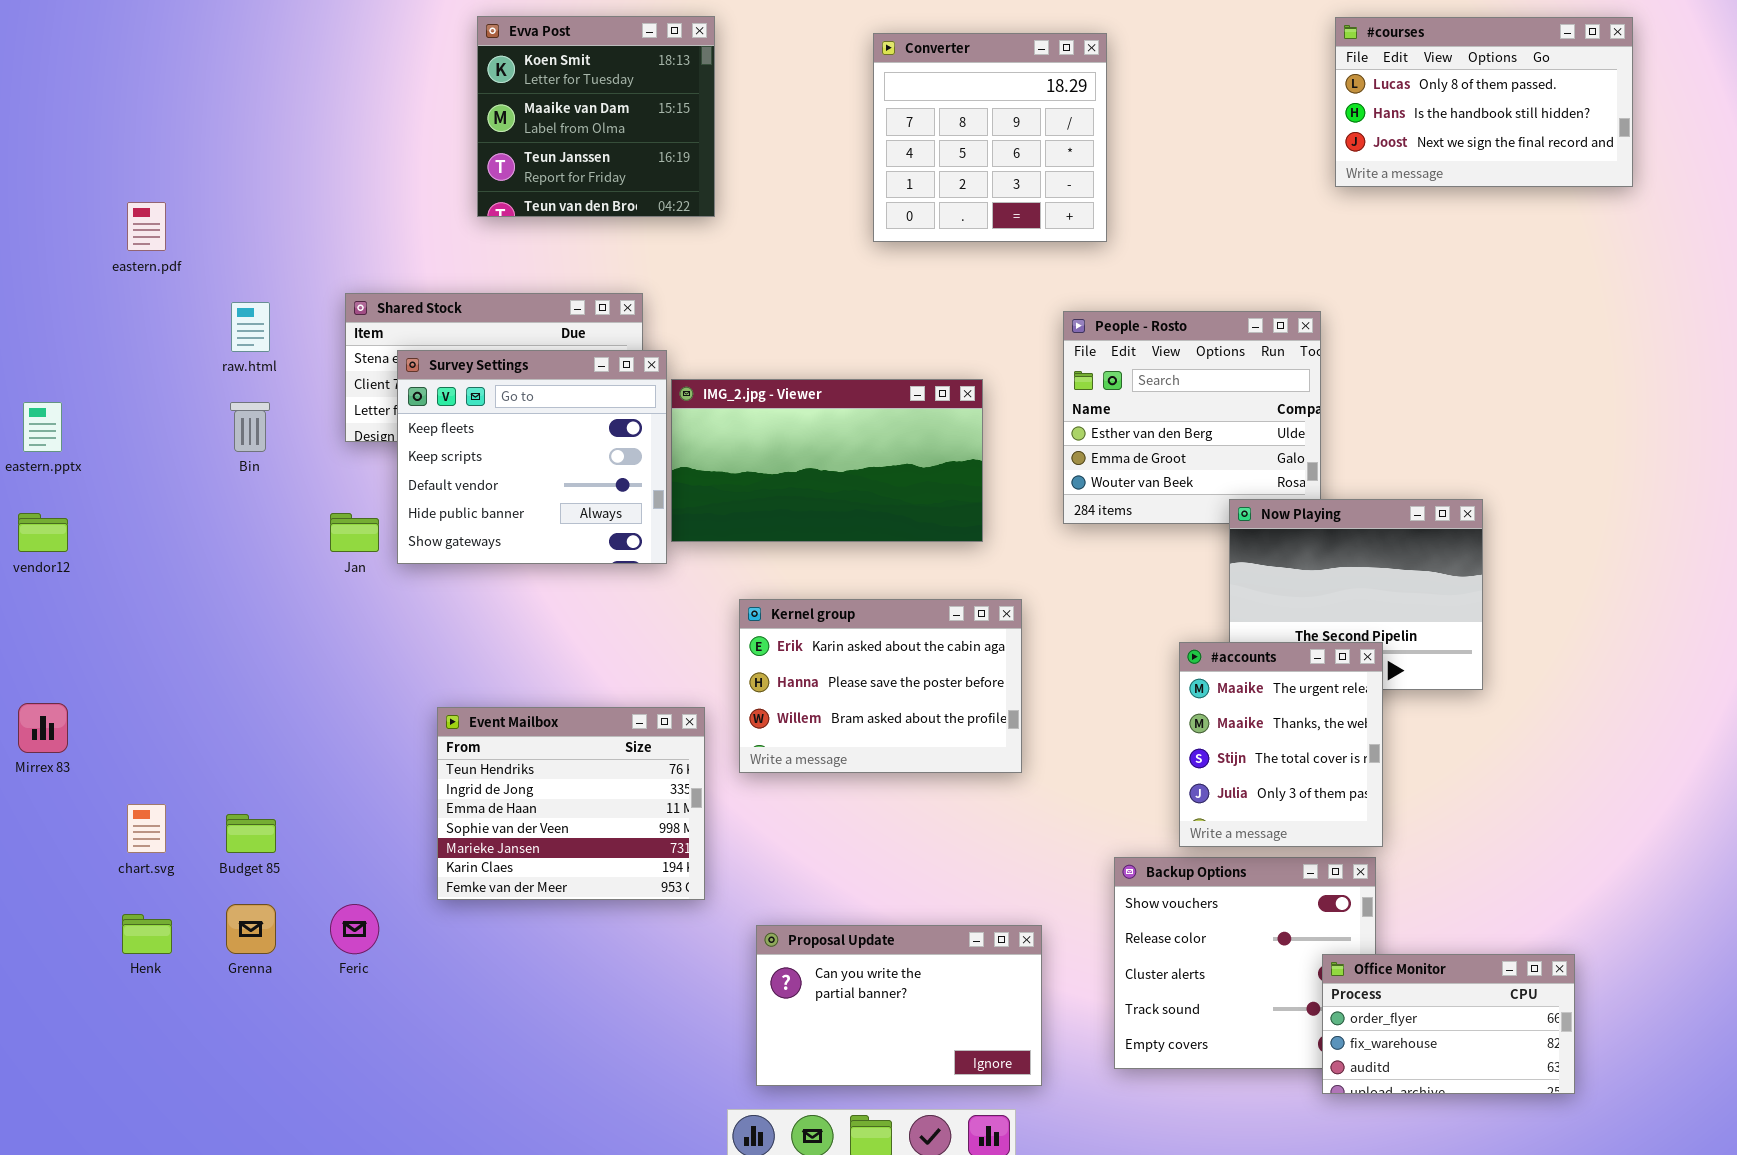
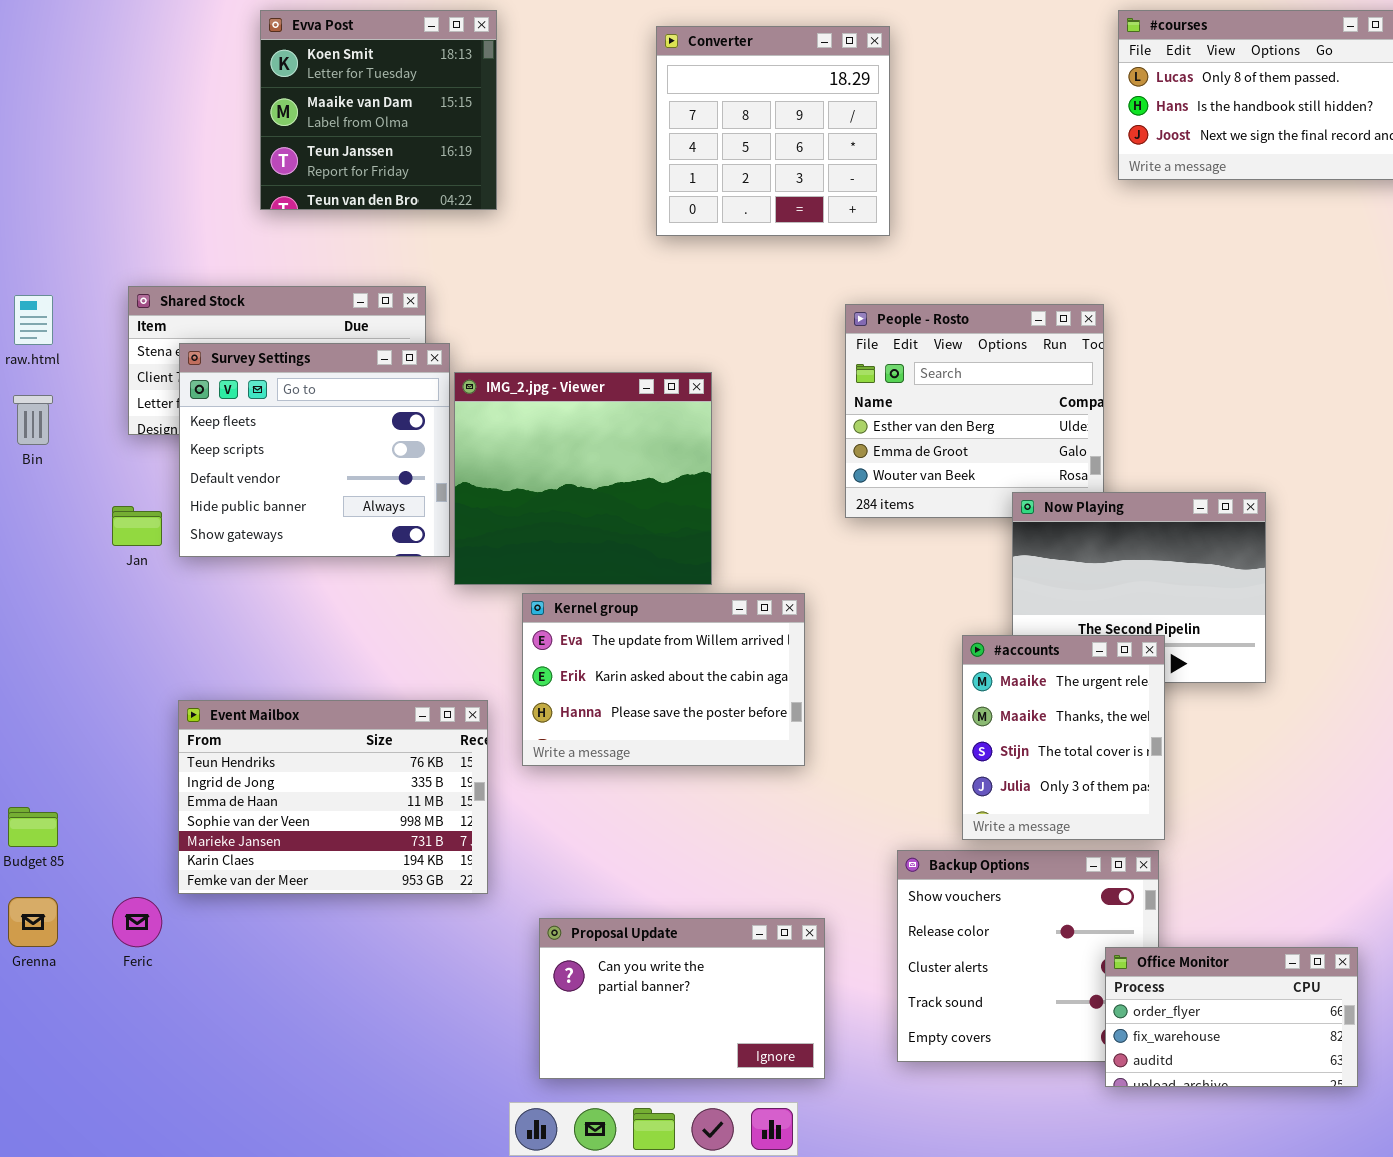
IMG_2.jpg - Viewer: [671,379,983,542] -> [454,372,712,585], resized
Kernel group: [739,599,1022,773] -> [522,593,805,766], scrolled up 1 row
Event Mailbox: [437,707,705,900] -> [178,700,488,894], resized

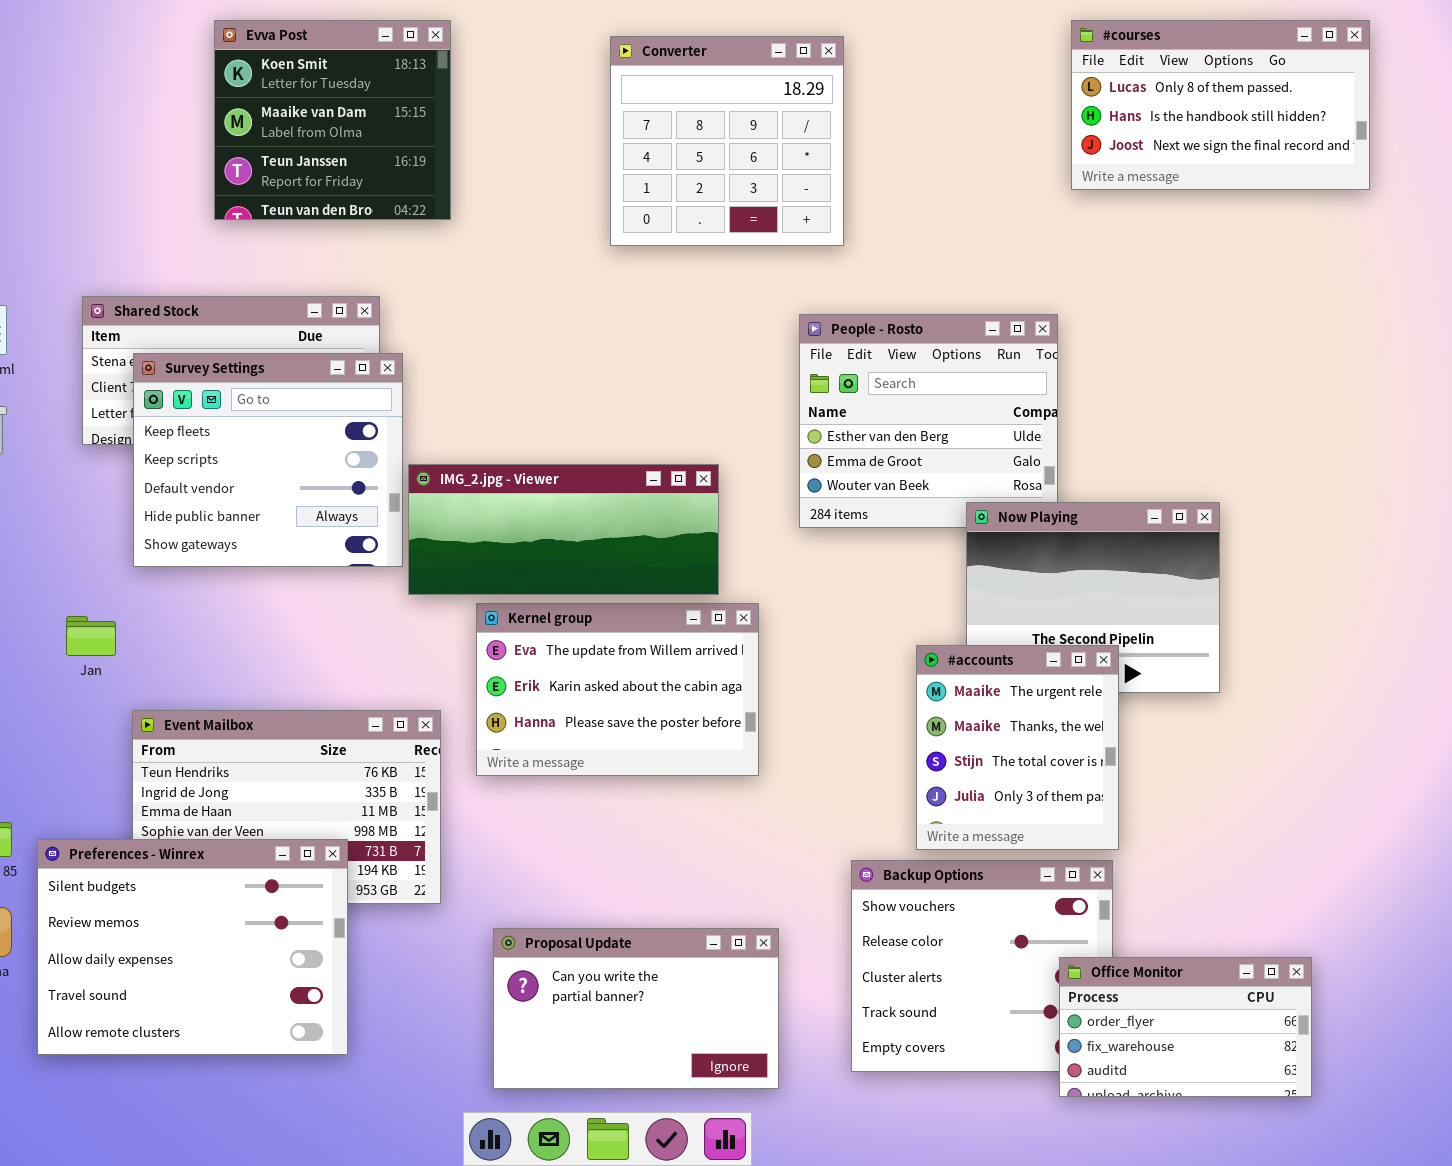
IMG_2.jpg - Viewer: [454,372,712,585] -> [408,464,719,595], resized
Jan: [112,506,162,546] -> [66,616,116,656], moved
Preferences - Winrex: none -> [37,839,348,1055], opened

